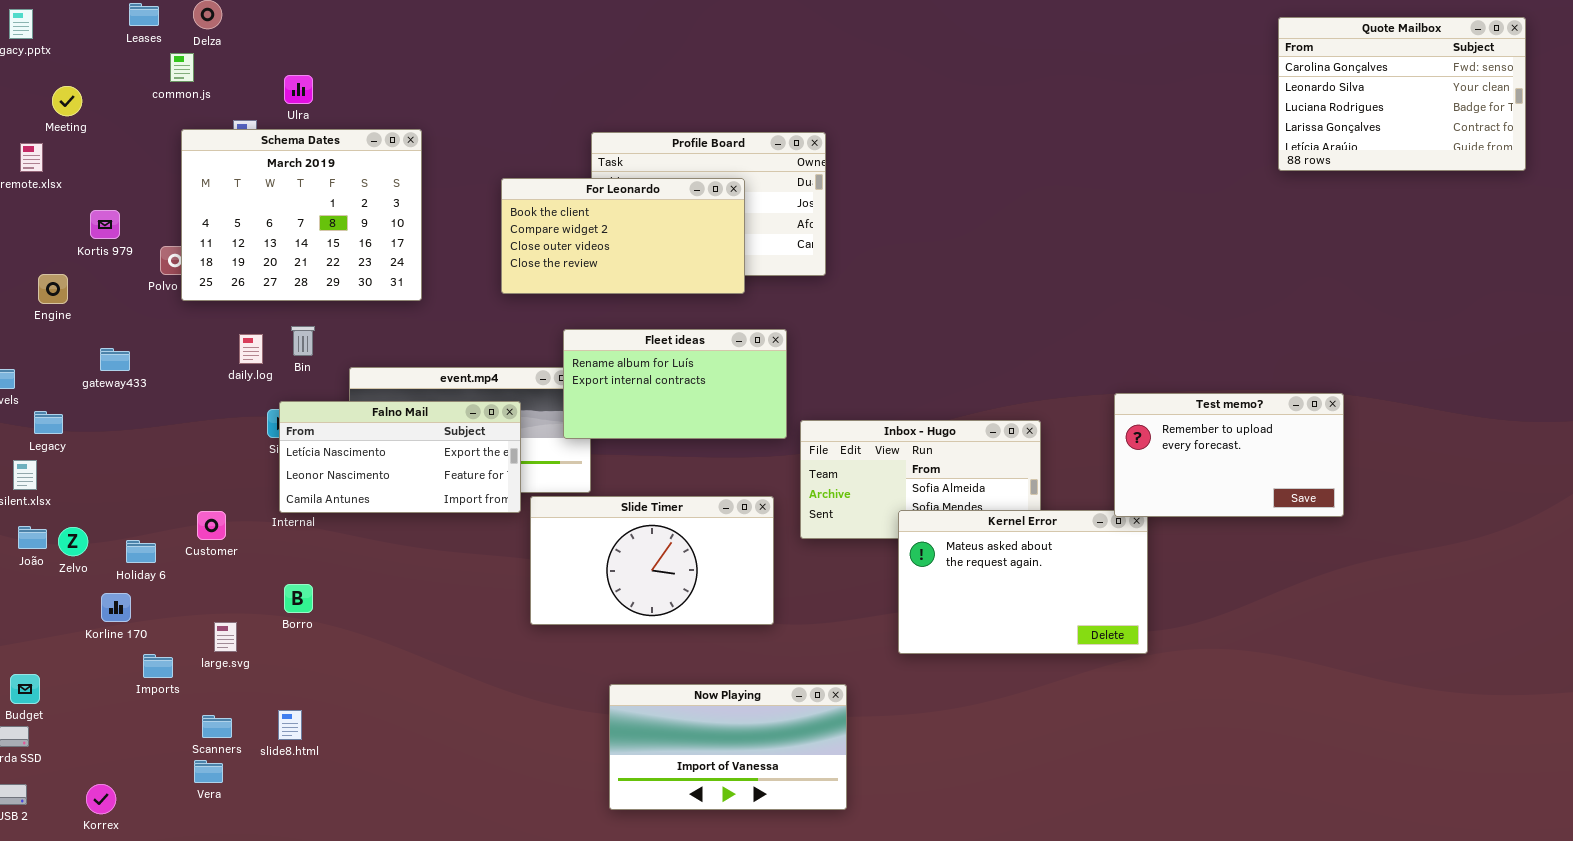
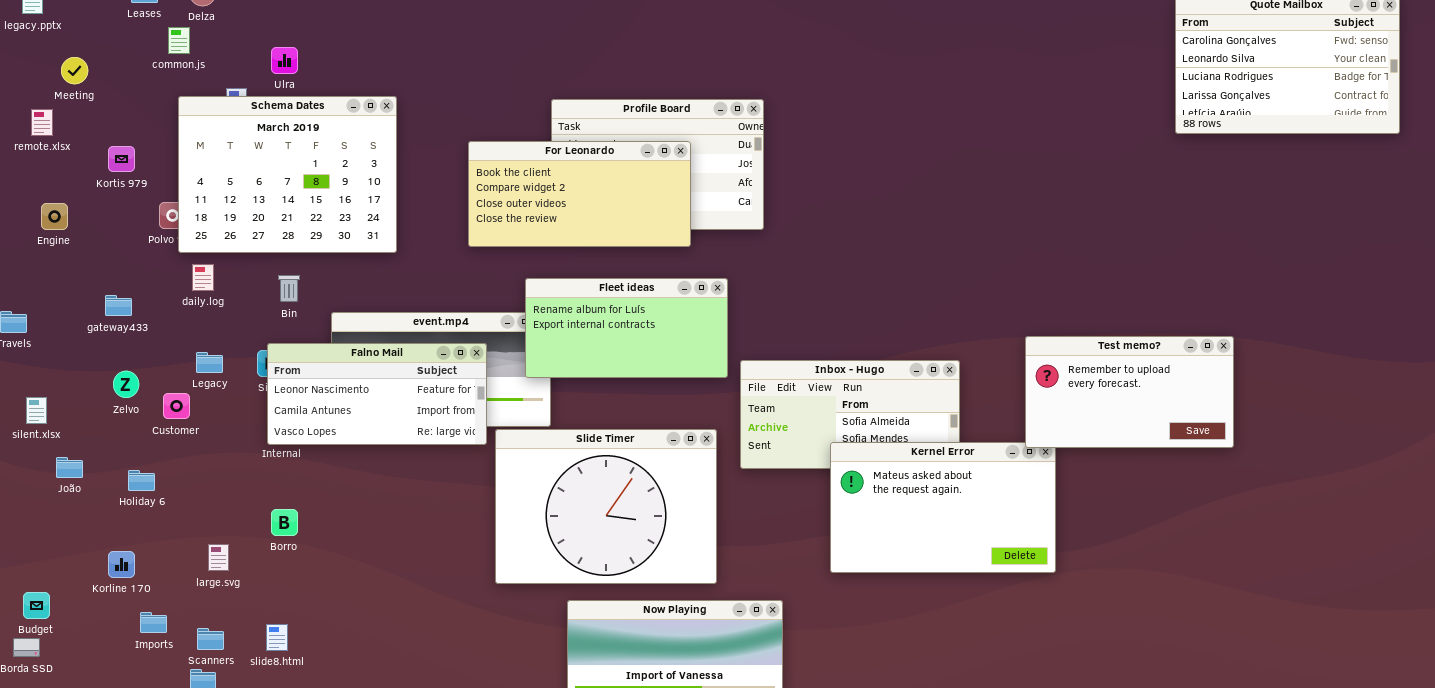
Kortis 979: [90,210,120,239] -> [108,146,135,172], moved
Engine: [38,274,68,304] -> [41,203,68,230], moved
daily.log: [239,334,263,364] -> [192,264,214,291], moved
Falno Mail: [279,401,521,513] -> [267,343,487,445], scrolled down 1 row
Legacy: [34,411,63,434] -> [196,352,223,373], moved
Slide Timer: [530,496,774,625] -> [495,429,717,584], resized
Customer: [197,511,226,540] -> [163,393,190,419], moved
João: [18,526,47,549] -> [56,457,83,478], moved
Zelvo: [58,527,88,556] -> [113,371,139,398], moved
Korline 170: [101,593,131,622] -> [108,551,135,578], moved
Imports: [143,654,173,678] -> [140,612,167,633], moved

